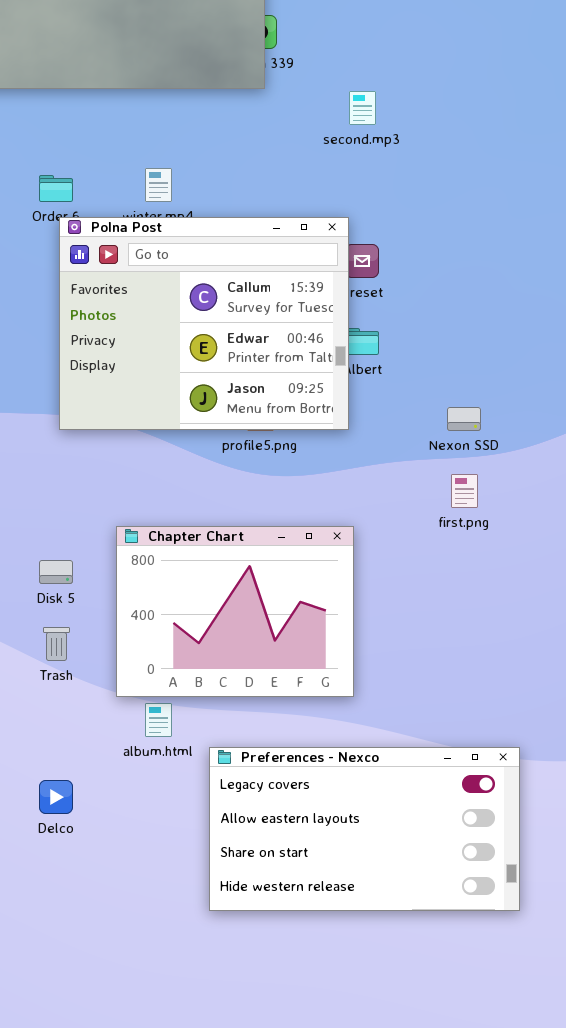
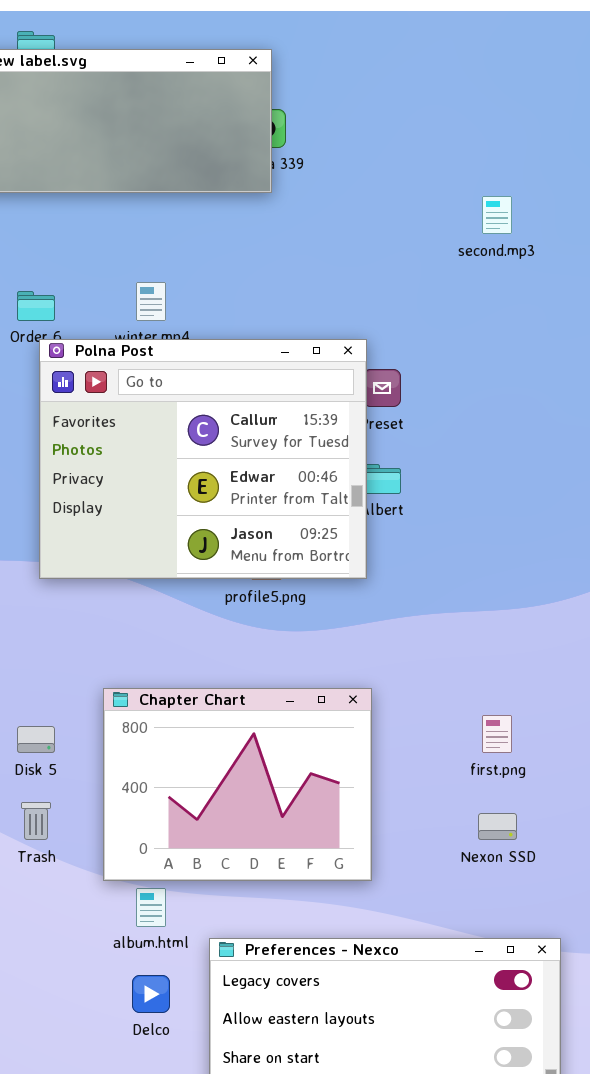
second.mp3: [349,91,376,125] -> [482,196,512,234], moved
Nexon SSD: [447,407,481,431] -> [478,813,517,840], moved
first.png: [451,474,478,508] -> [482,715,512,753], moved
Delco: [39,780,73,814] -> [132,975,170,1013], moved

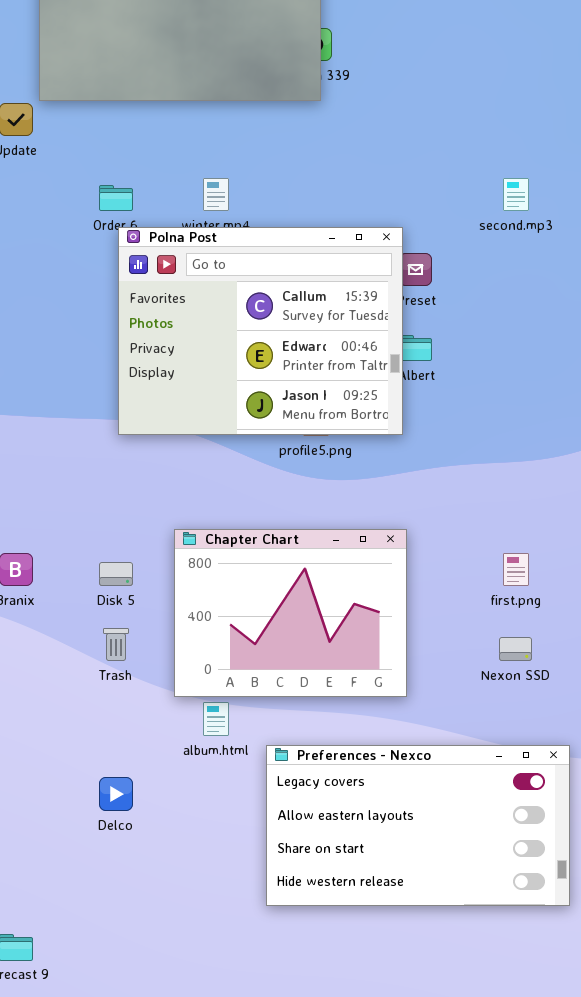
second.mp3: [482,196,512,234] -> [503,178,529,211], moved
Delco: [132,975,170,1013] -> [99,777,133,811], moved

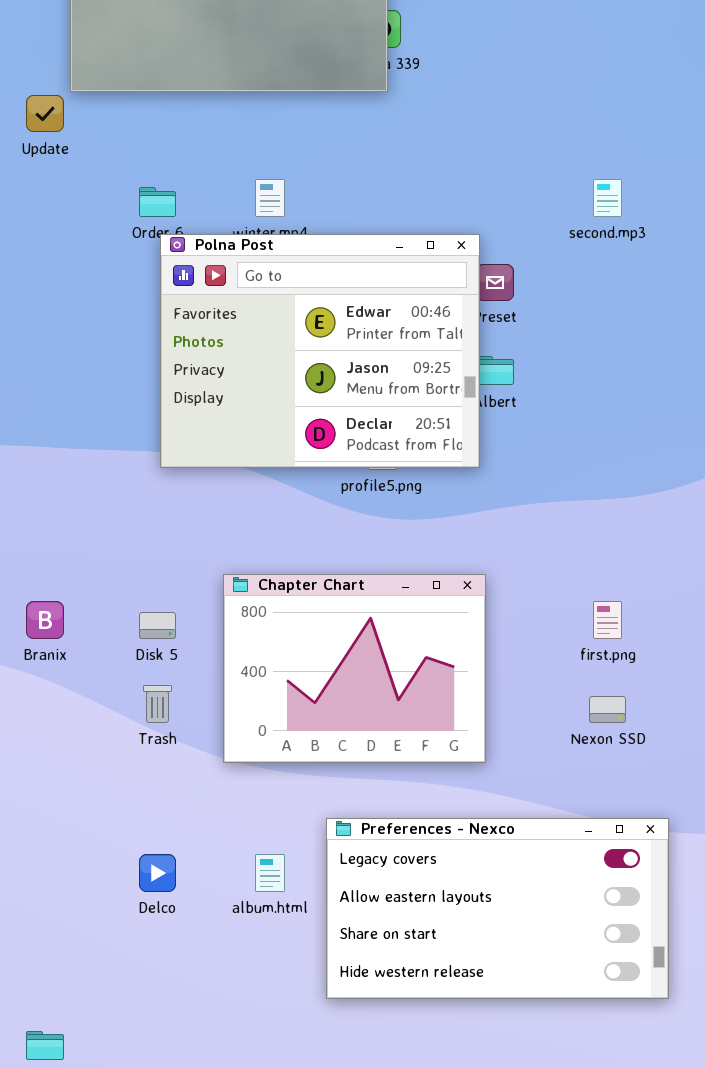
Polna Post: [118,227,403,435] -> [160,234,480,468], scrolled down 1 row
album.html: [203,702,229,736] -> [255,854,285,892], moved

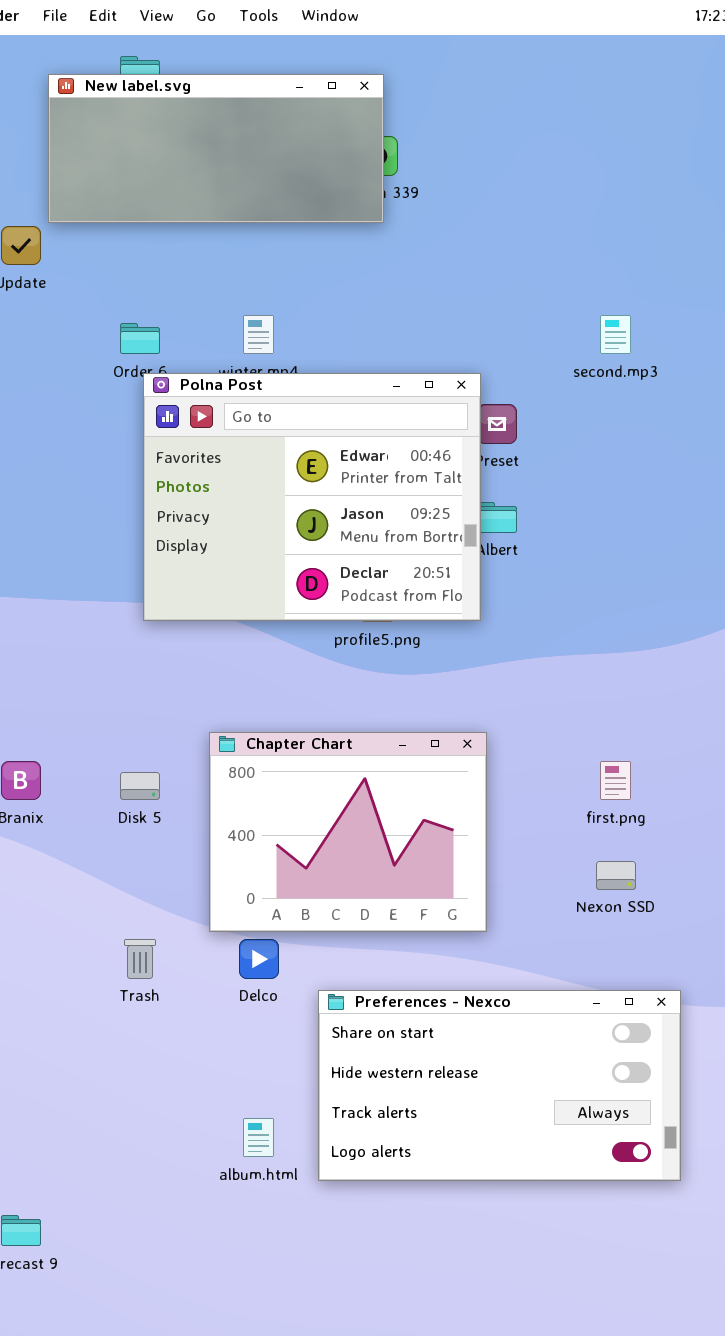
Trash: [143,685,172,723] -> [124,939,156,979], moved
Preferences - Nexco: [326,818,669,999] -> [318,990,681,1181], scrolled down 2 rows
Delco: [139,854,176,892] -> [239,939,279,979], moved
album.html: [255,854,285,892] -> [243,1118,274,1157], moved

